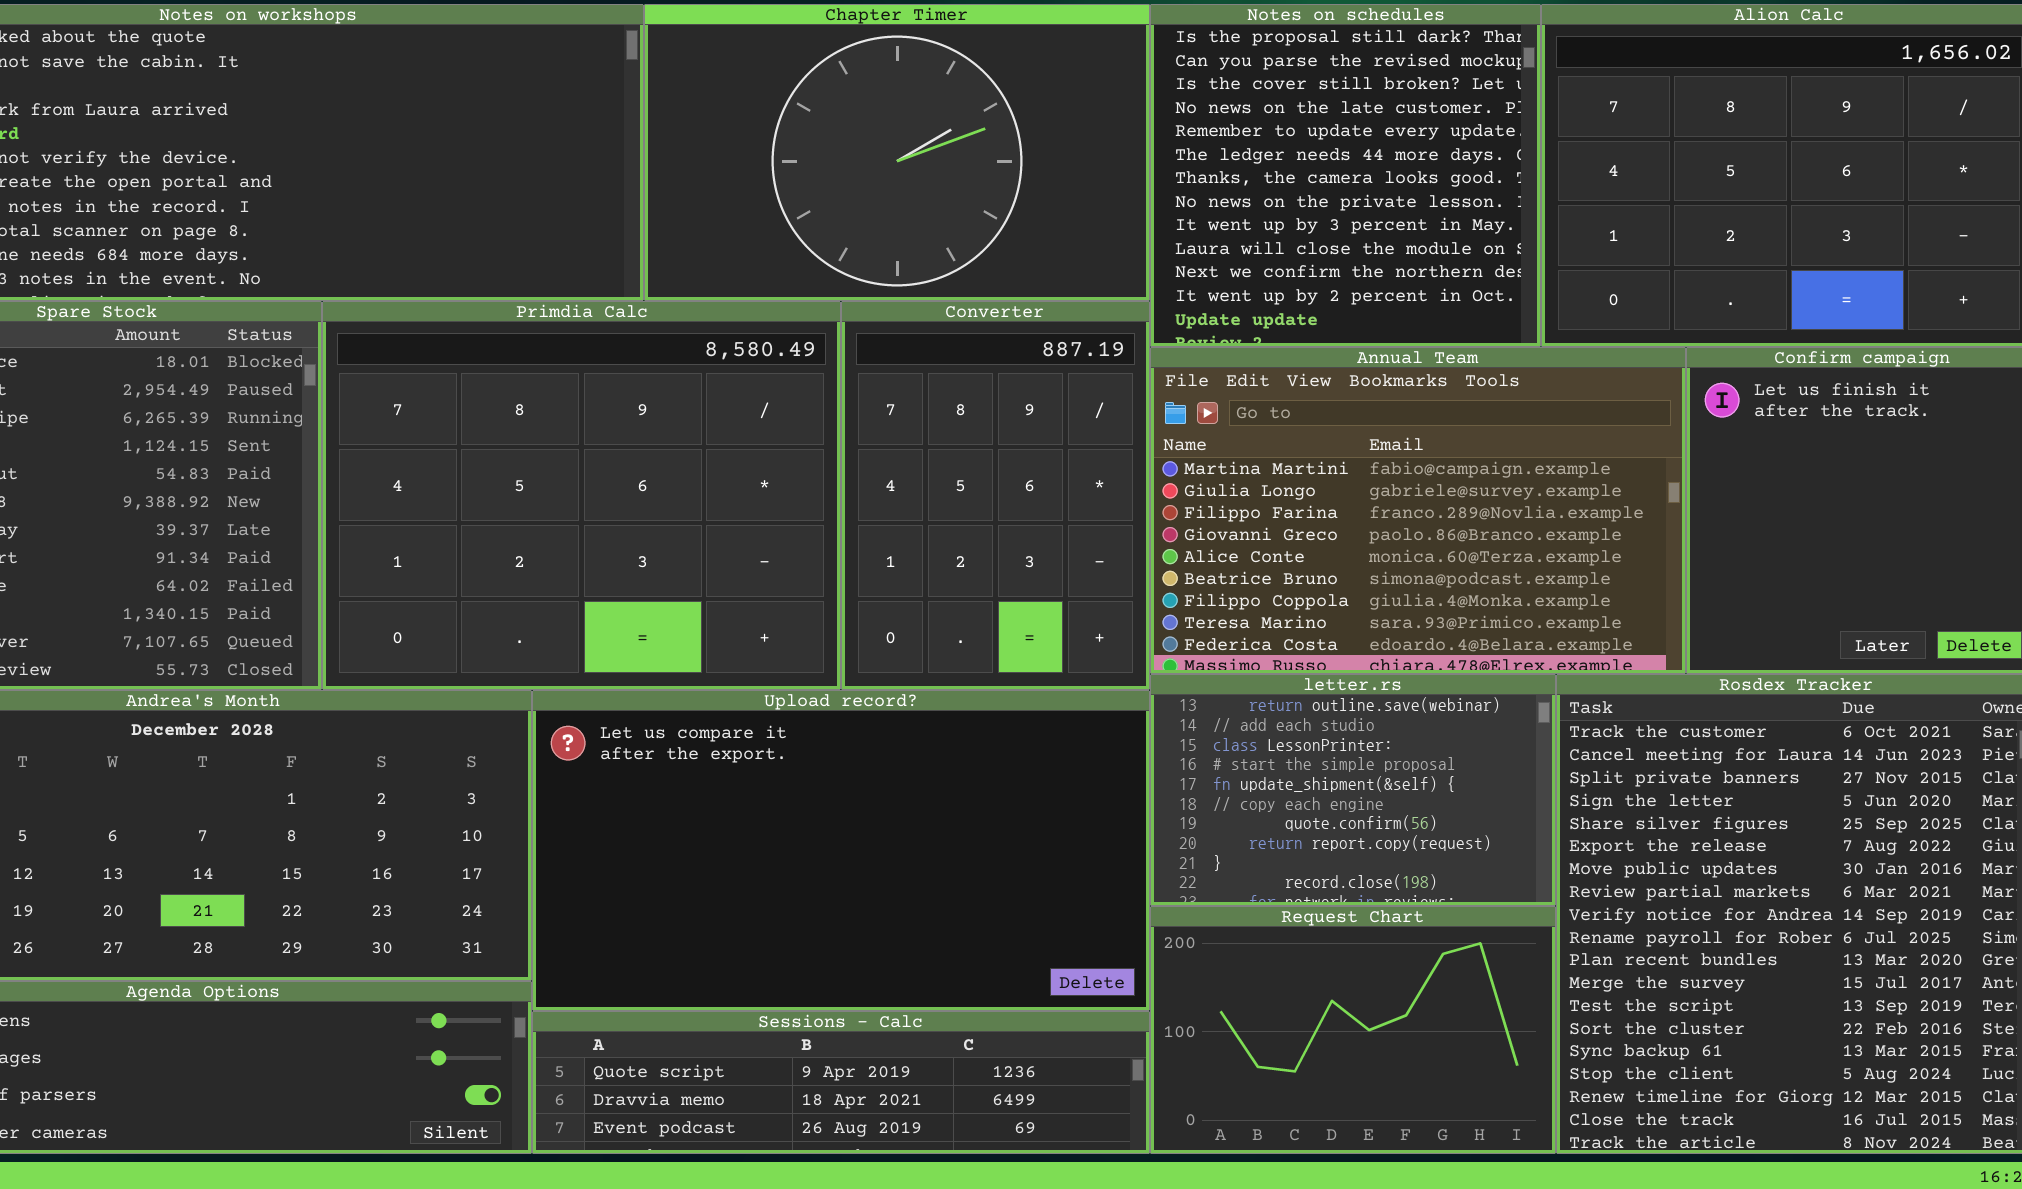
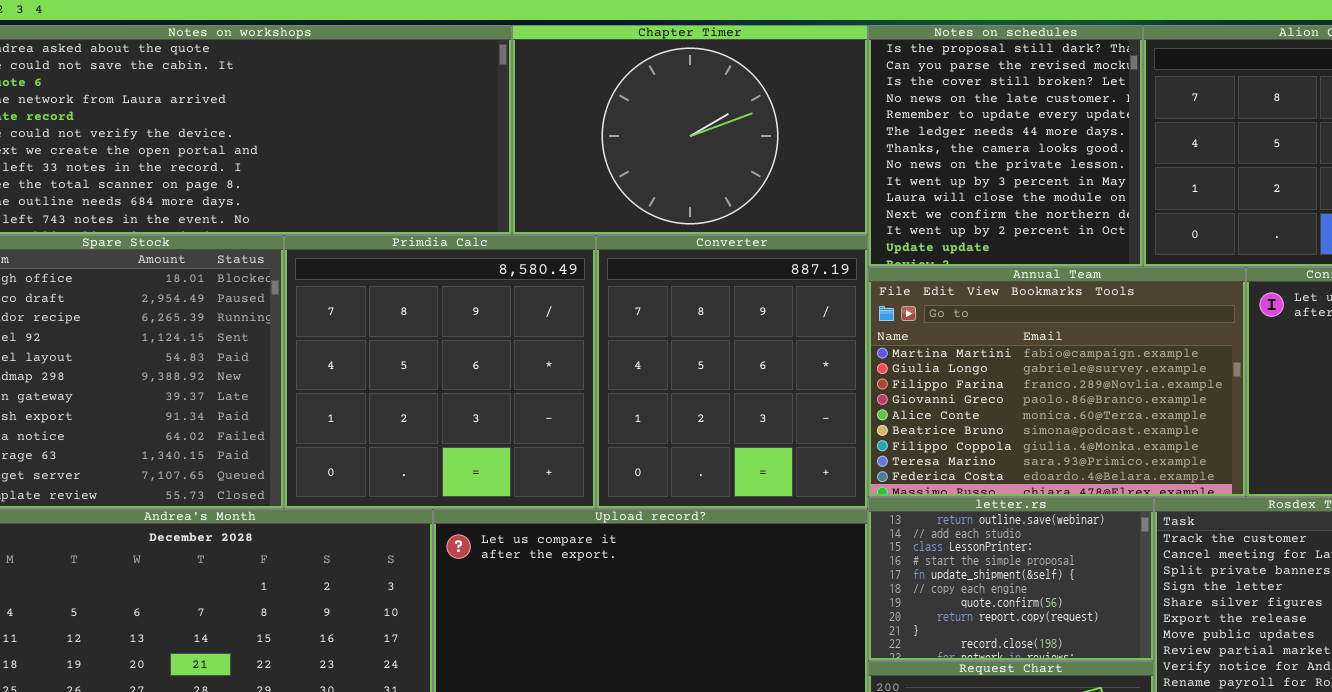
Primdia Calc: [322,301,841,690] -> [284,235,596,509], resized
Converter: [841,301,1150,690] -> [596,235,868,509], resized

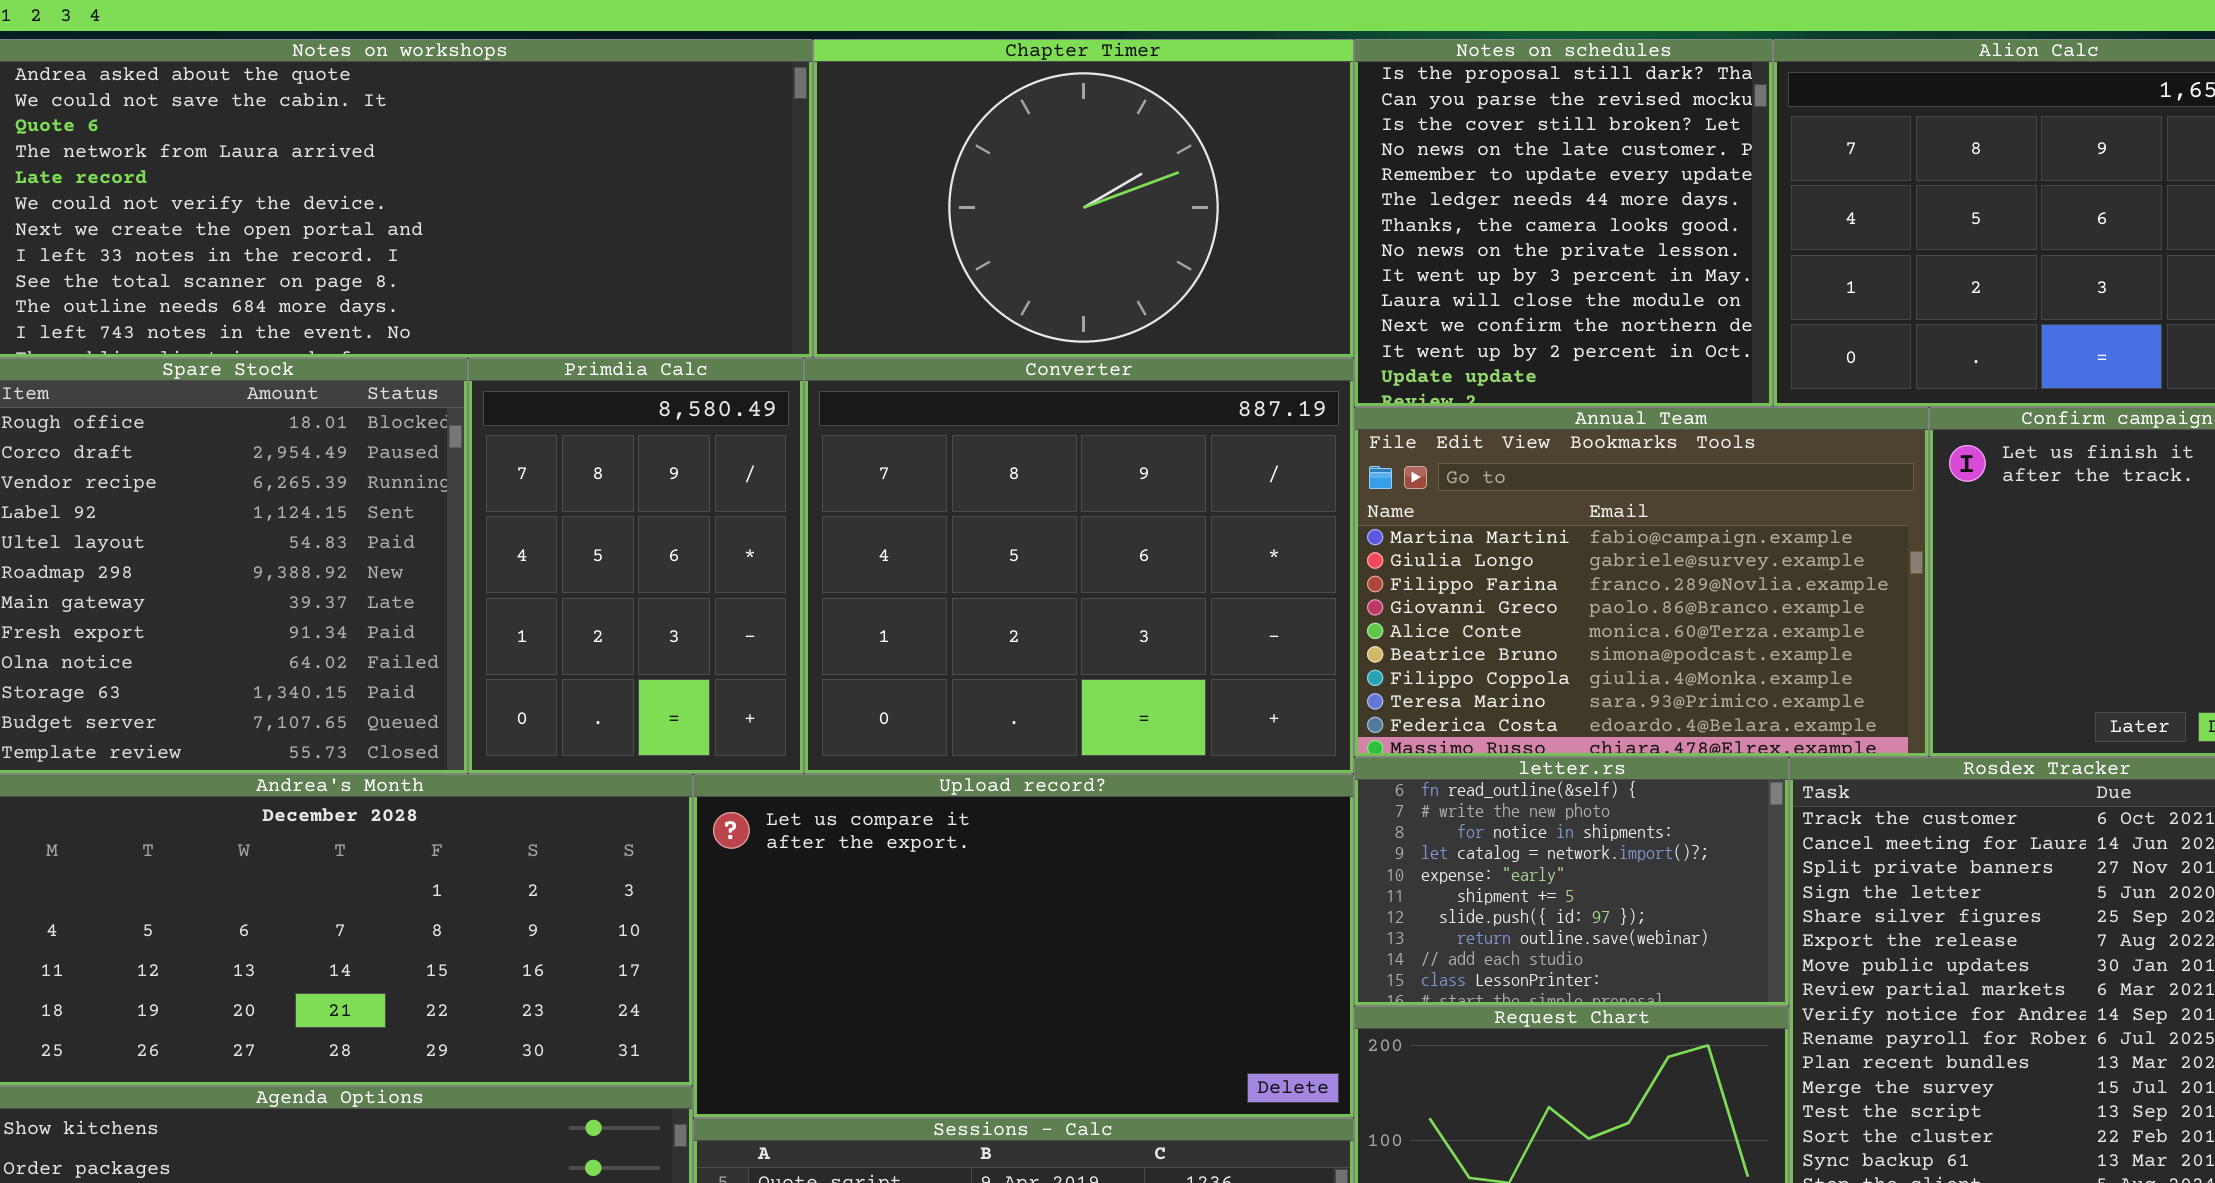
Primdia Calc: [284,235,596,509] -> [468,358,804,774], resized
Converter: [596,235,868,509] -> [804,358,1354,774], resized
letter.rs: [868,497,1154,661] -> [1354,757,1789,1006], scrolled up 7 rows

